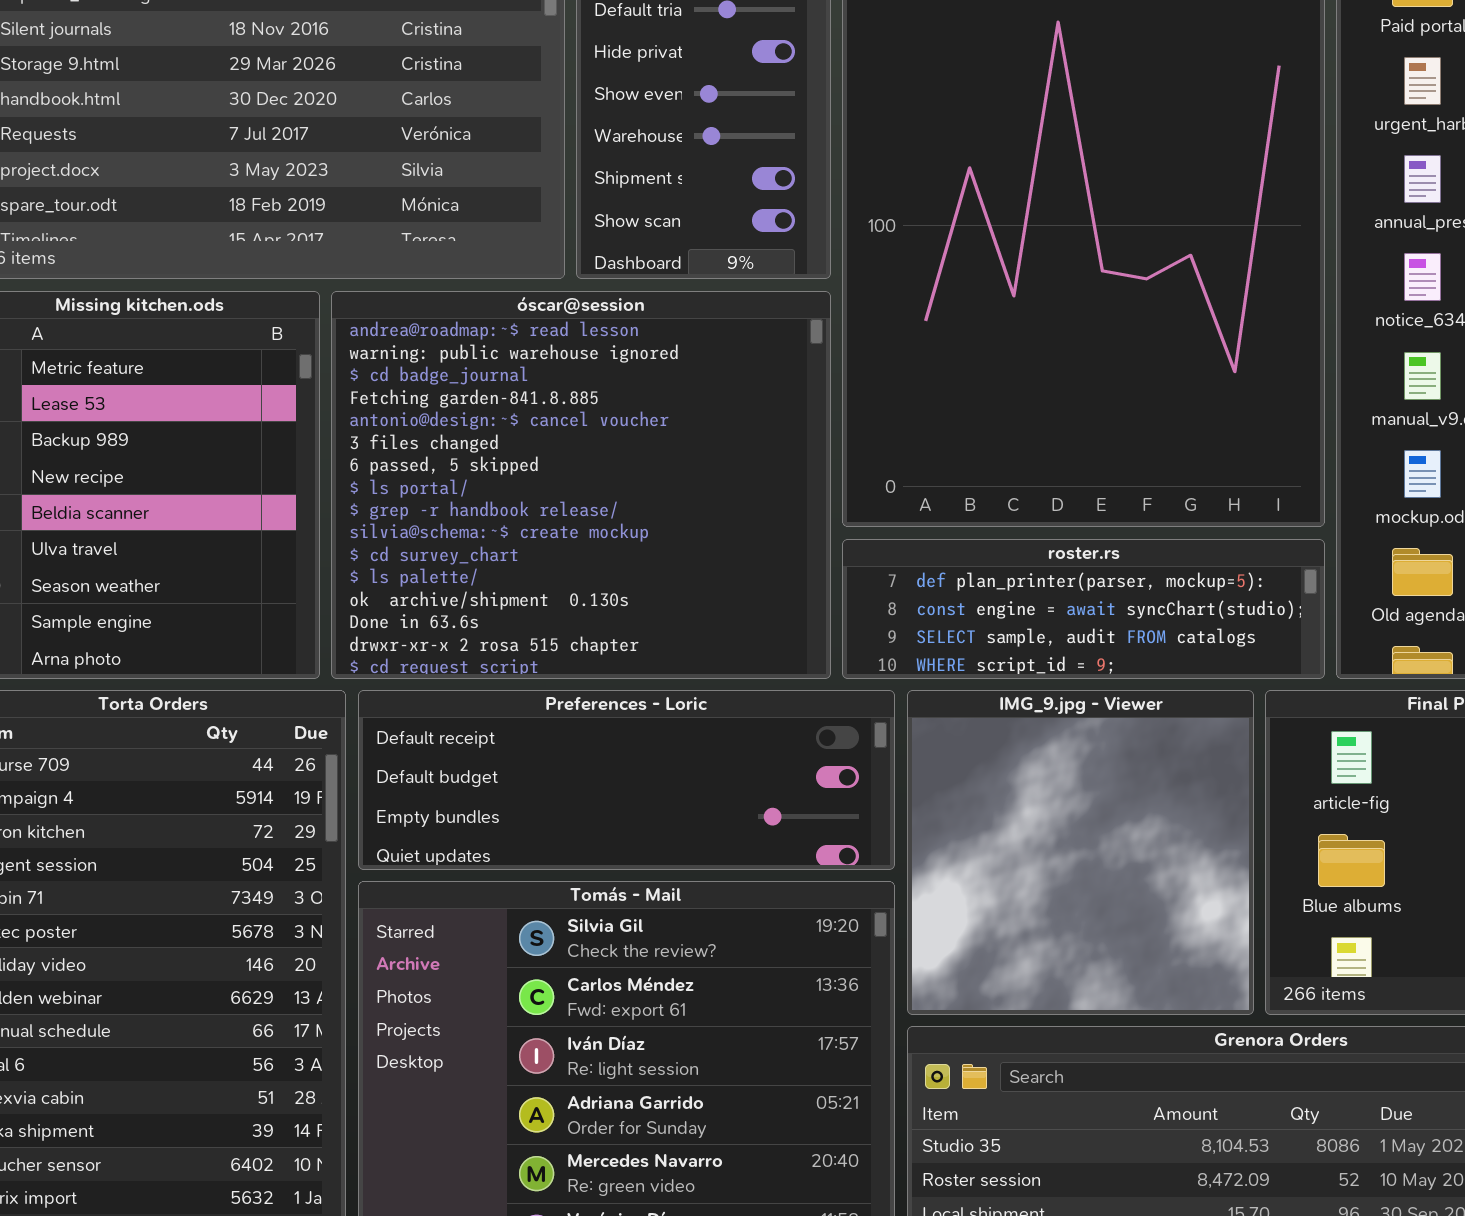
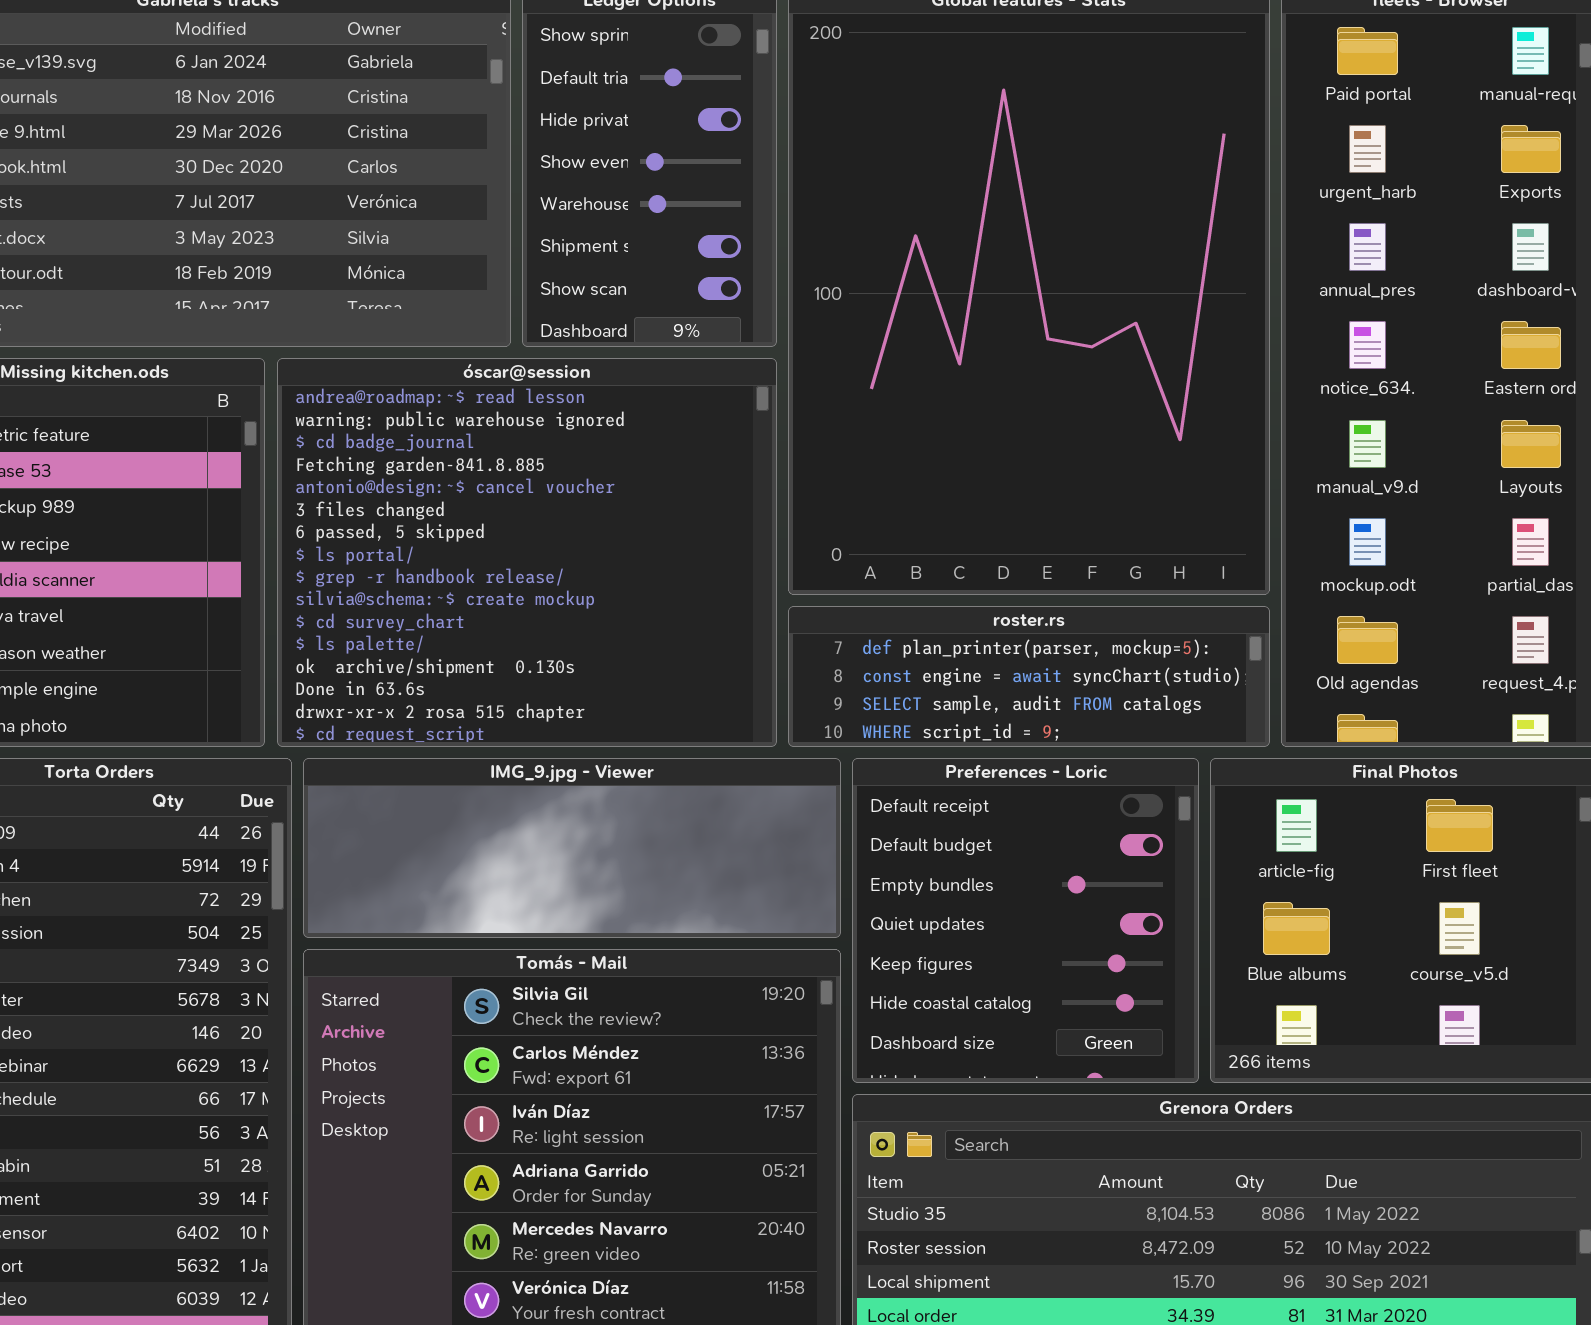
Preferences - Loric: [358,690,895,870] -> [852,758,1199,1083], moved, resized
IMG_9.jpg - Viewer: [907,690,1254,1015] -> [303,758,841,938], moved, resized

